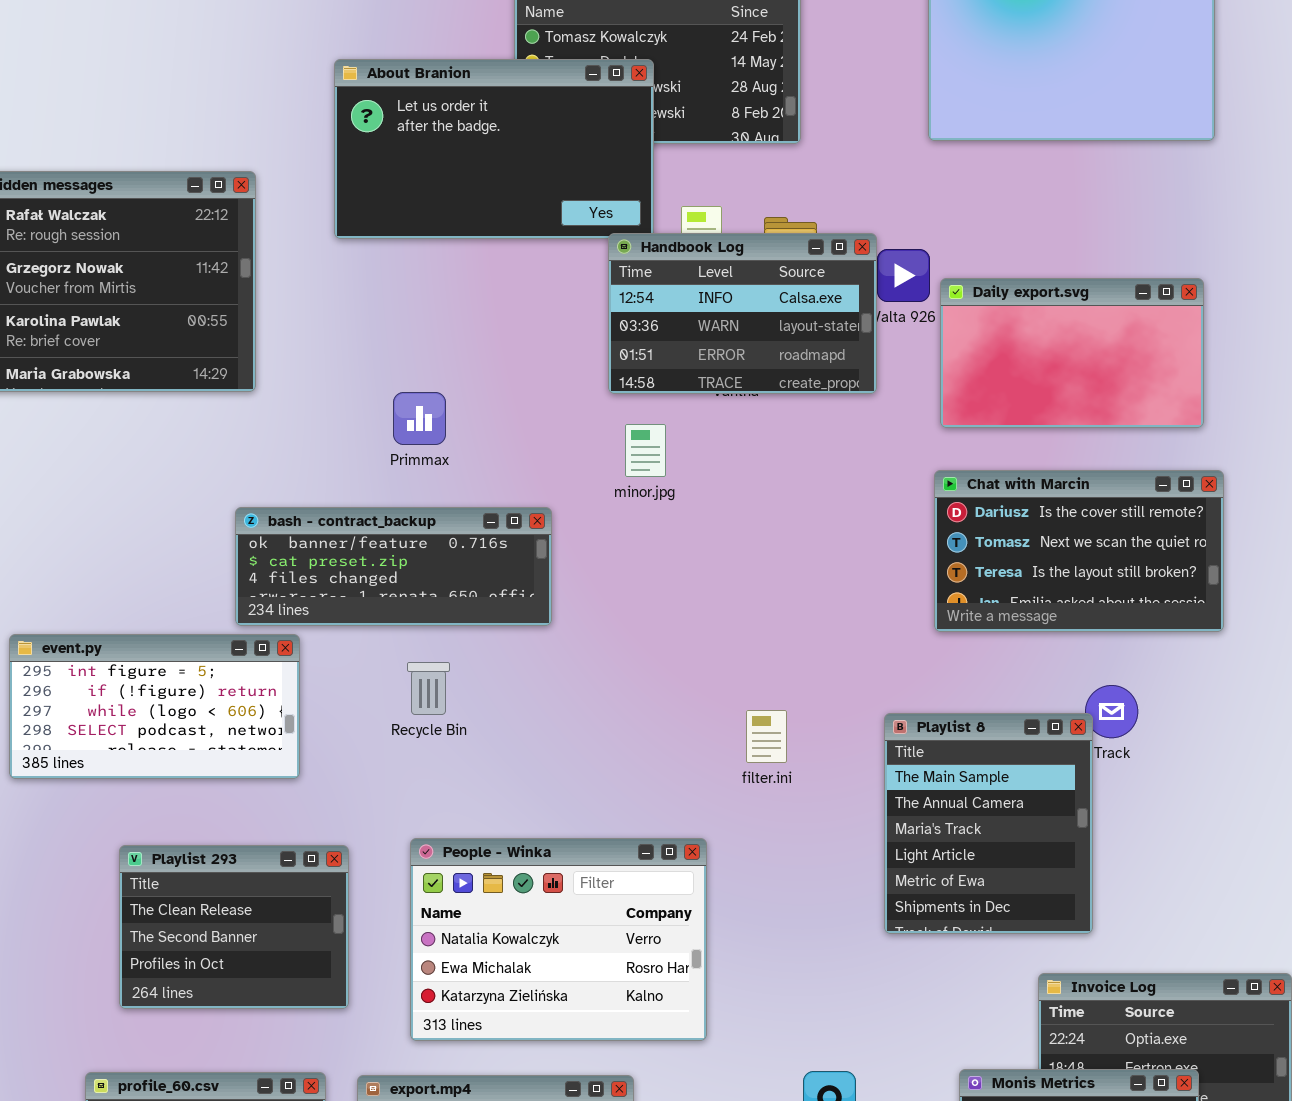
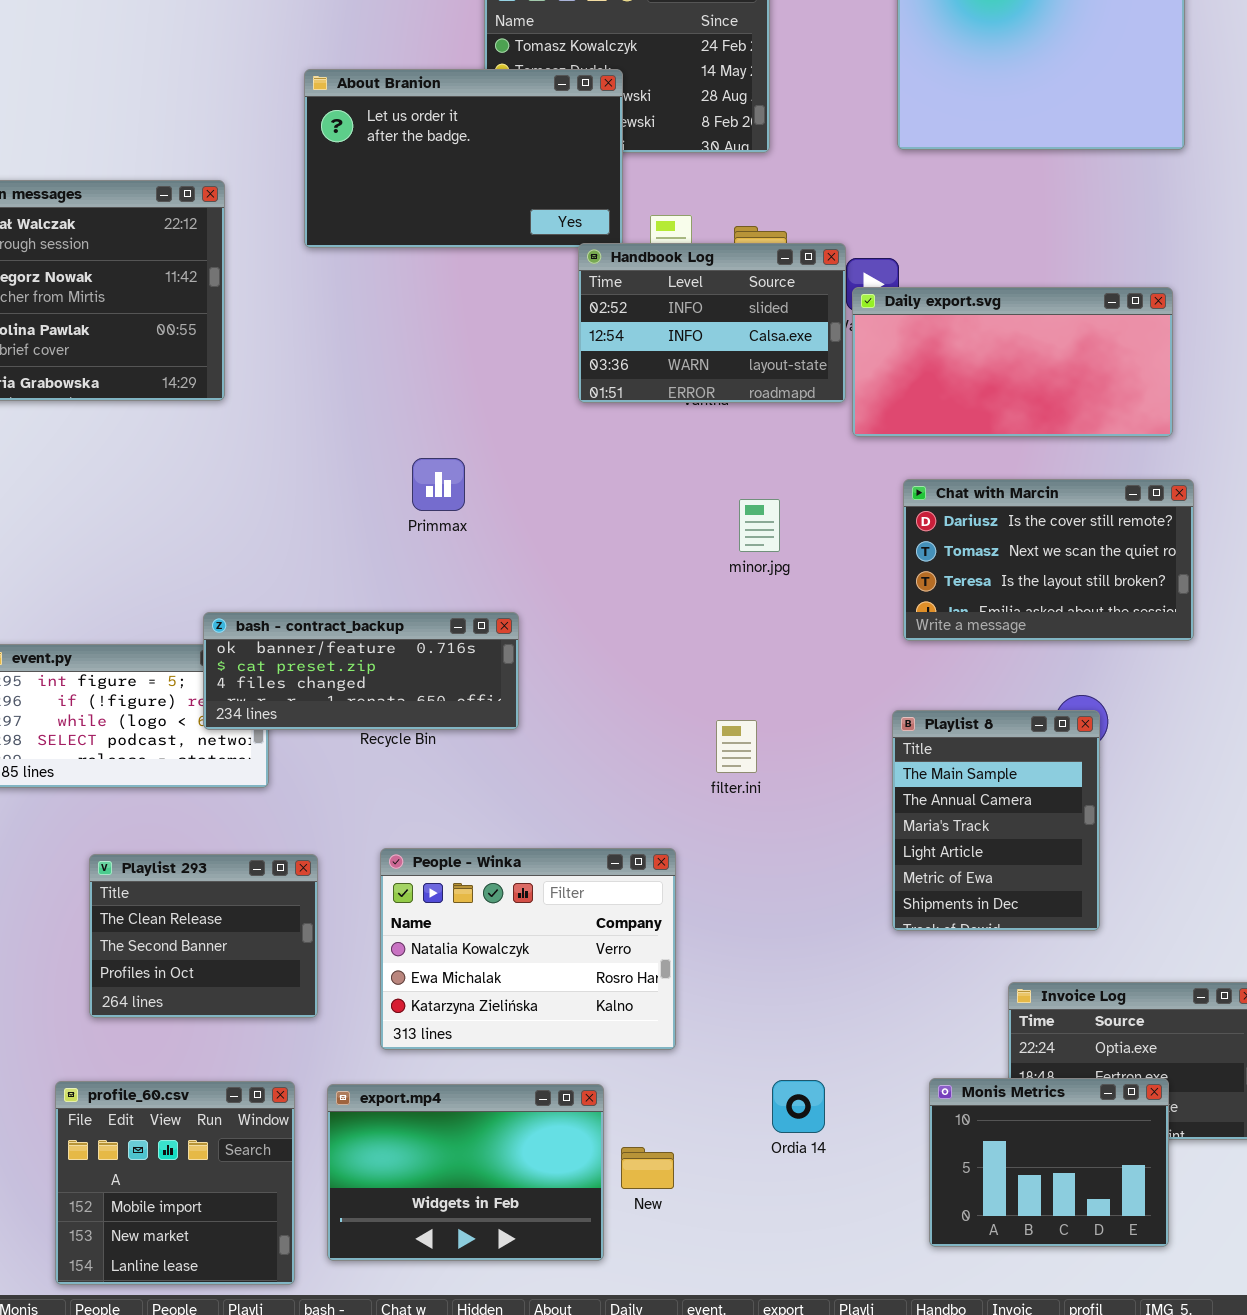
Handbook Log: [608,233,877,394] -> [578,243,846,403], scrolled up 1 row
Daily export.svg: [940,278,1204,428] -> [852,287,1173,437], resized
Primmax: [393,392,446,445] -> [412,458,465,511], moved
minor.jpg: [625,424,666,477] -> [739,499,780,552], moved
bash - contract_backup: [235,507,552,626] -> [203,612,519,730], moved
Playlist 8: [884,713,1093,934] -> [892,710,1100,931], moved

